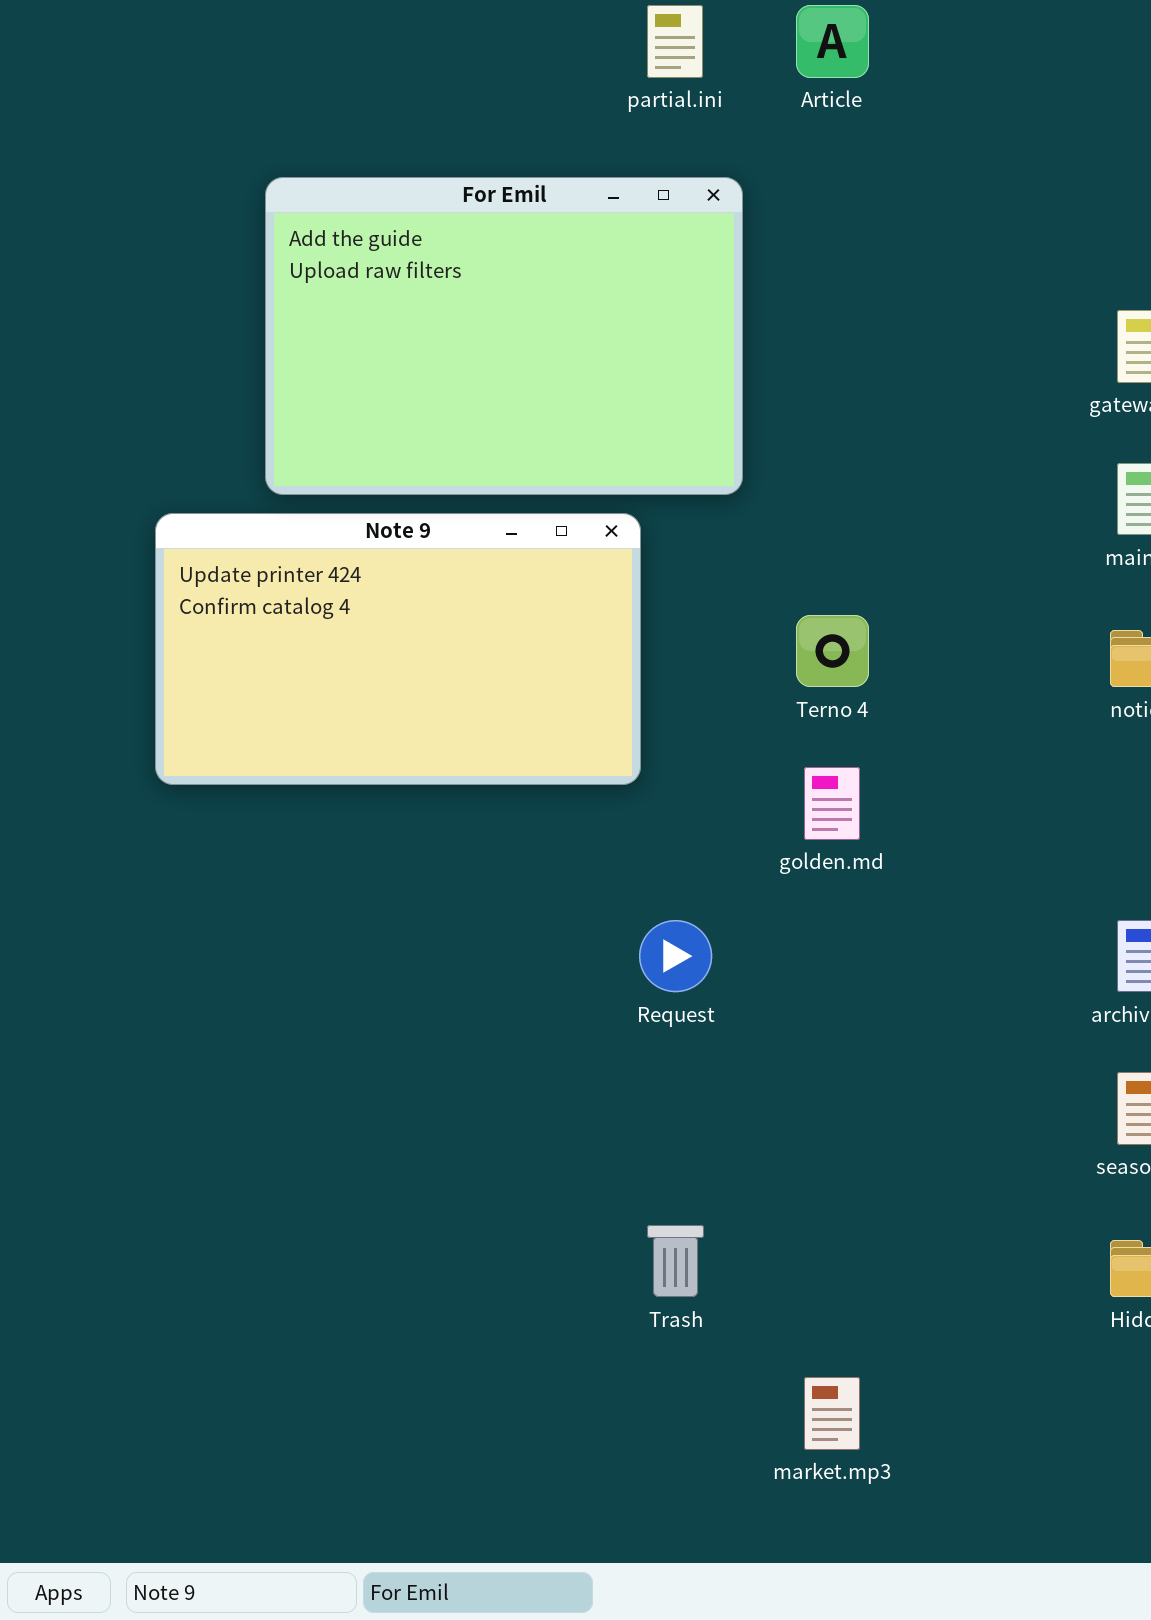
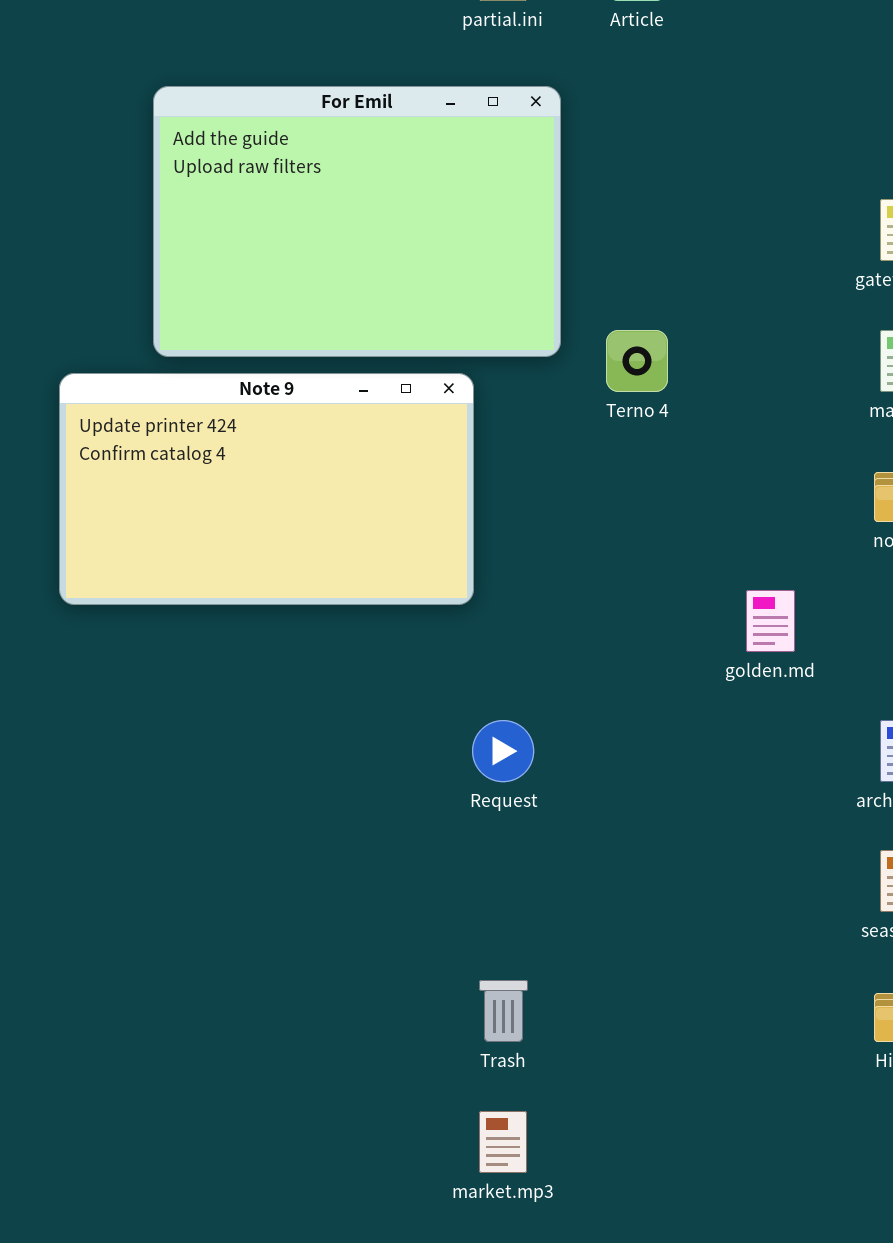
Terno 4: [796,615,869,687] -> [606,330,668,392], moved
golden.md: [804,767,860,840] -> [746,590,795,652], moved
market.mp3: [804,1377,860,1450] -> [479,1111,527,1173], moved

